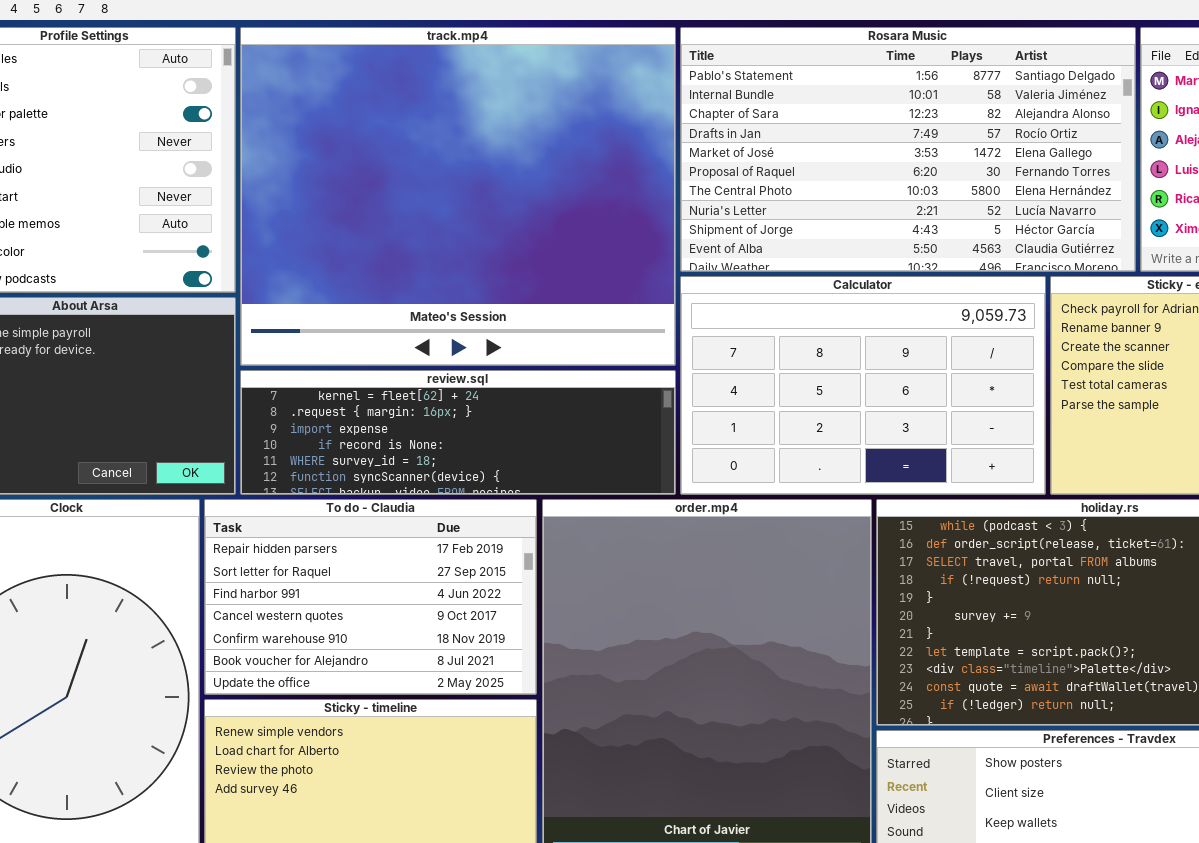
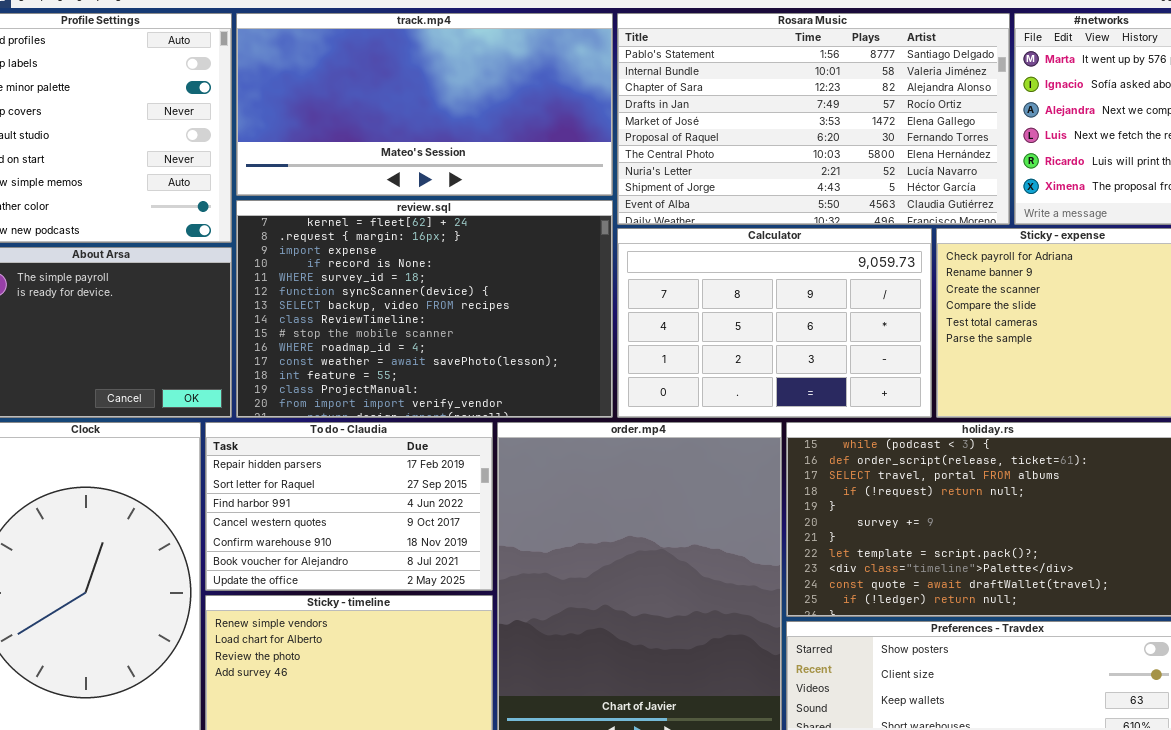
track.mp4: [240,27,676,366] -> [236,13,613,196], resized
review.sql: [240,370,676,495] -> [236,200,613,418], resized

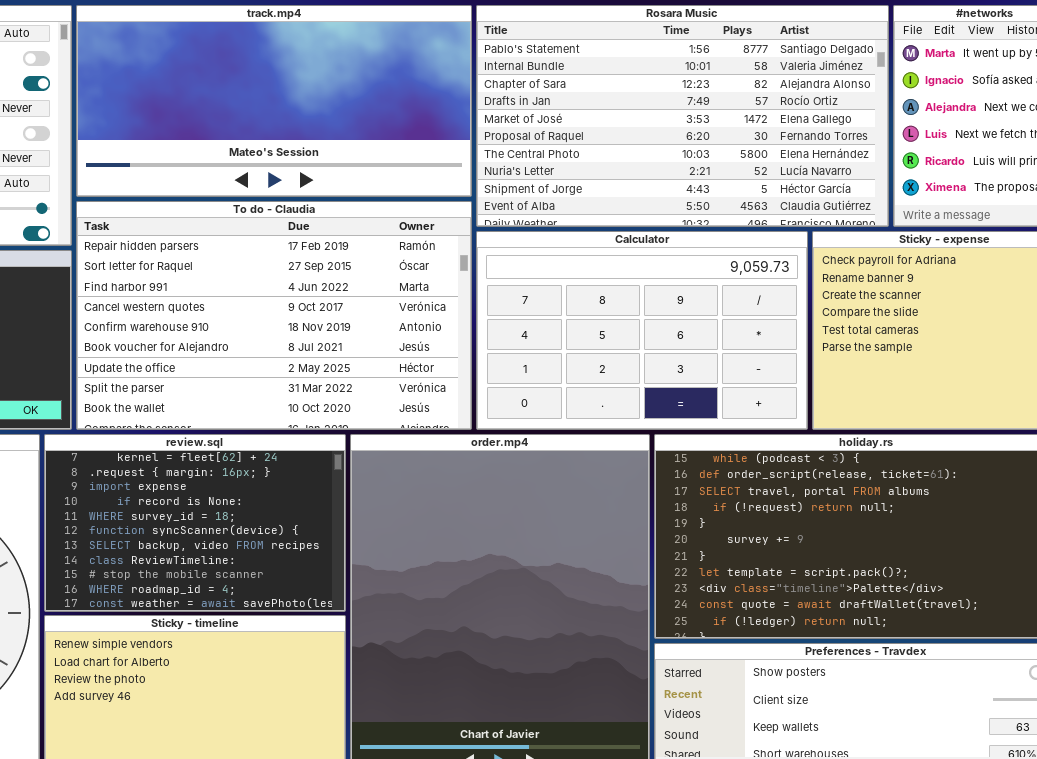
review.sql: [236,200,613,418] -> [44,434,346,612], moved, resized
To do - Claudia: [205,422,493,591] -> [76,201,472,430], moved, resized

